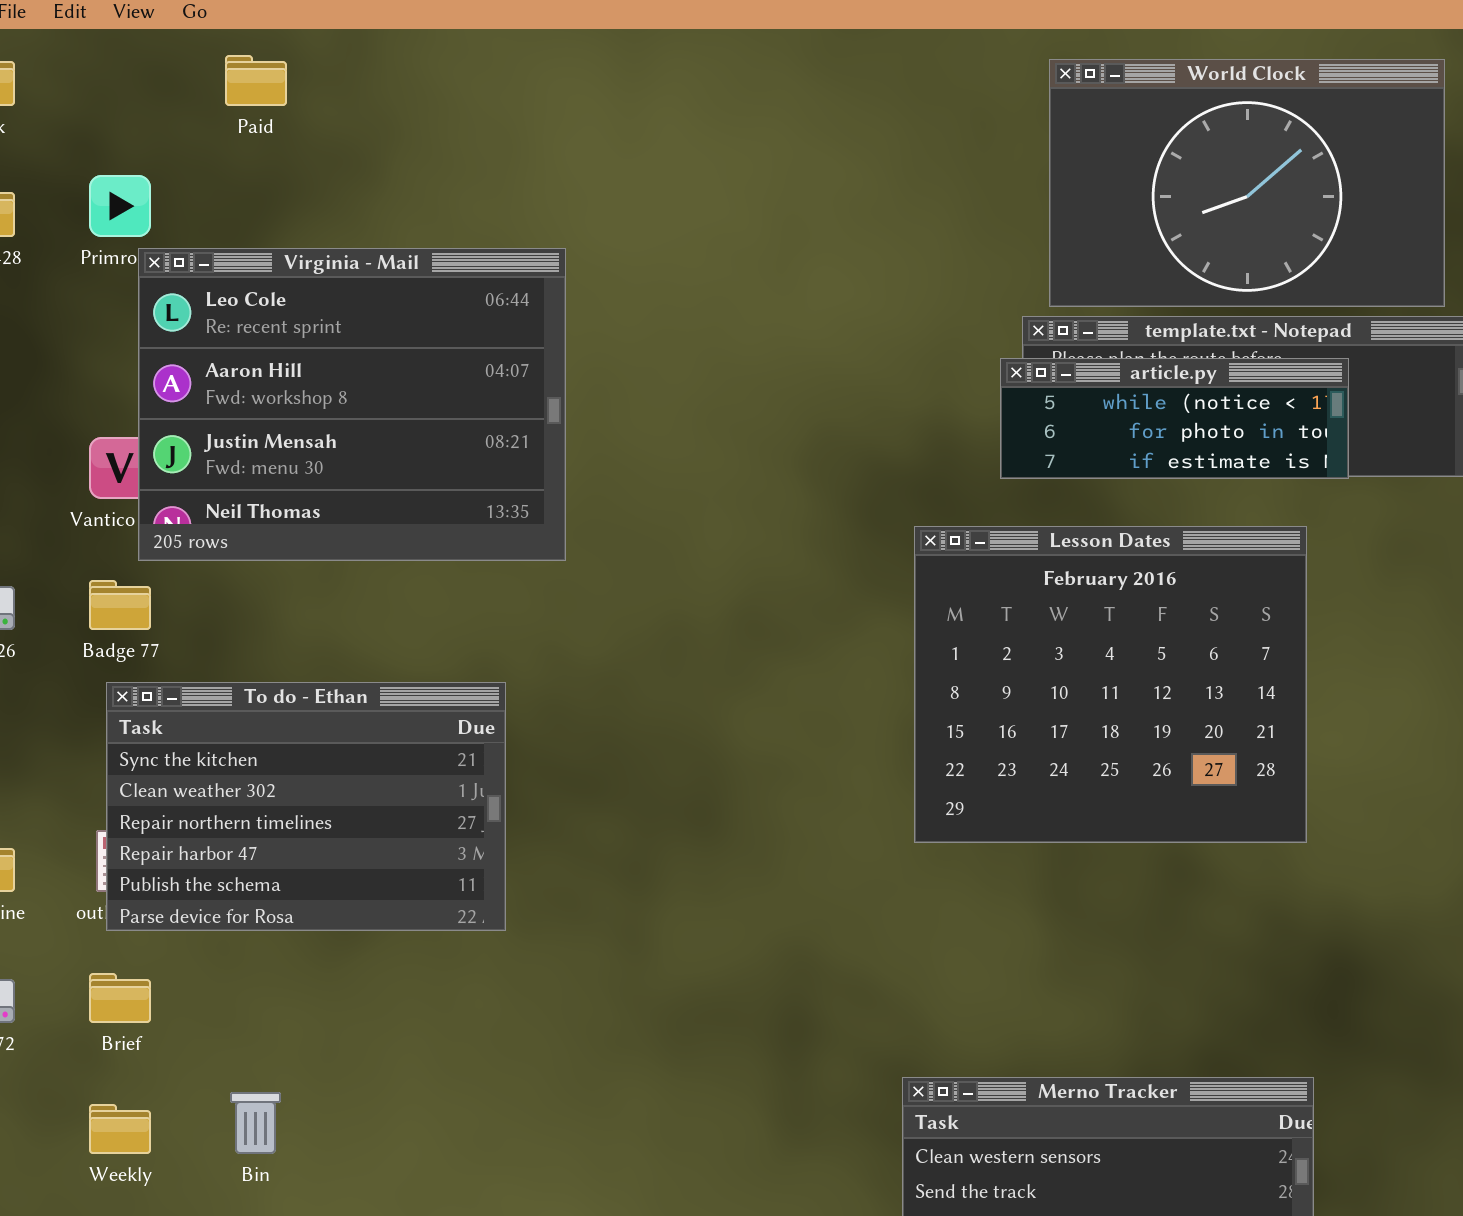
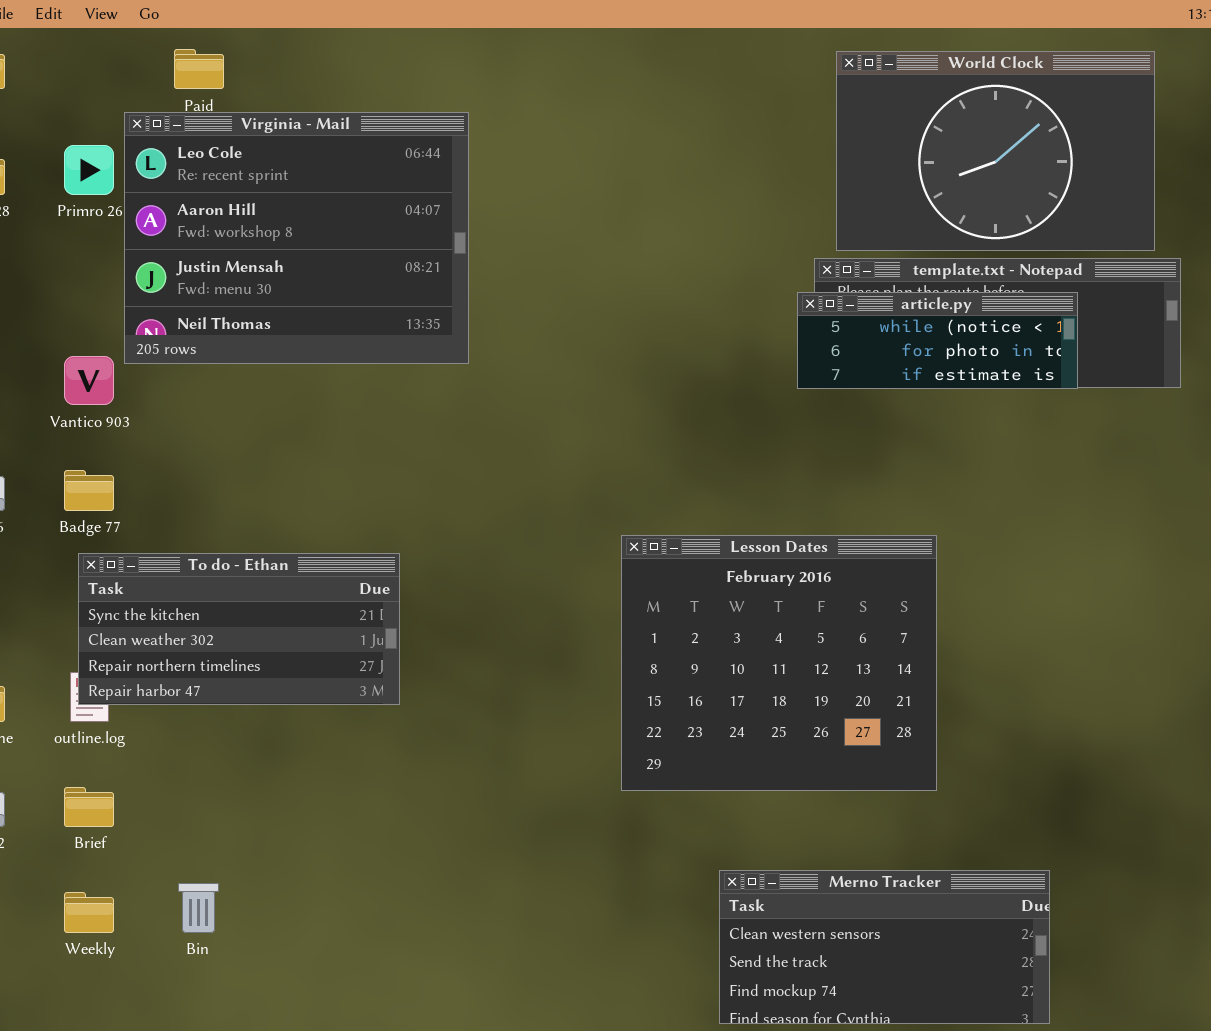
Virginia - Mail: [138,248,566,561] -> [124,112,469,364], moved
Lesson Dates: [914,526,1307,843] -> [621,535,937,791], moved
To do - Ethan: [106,682,506,931] -> [78,553,400,705], resized

